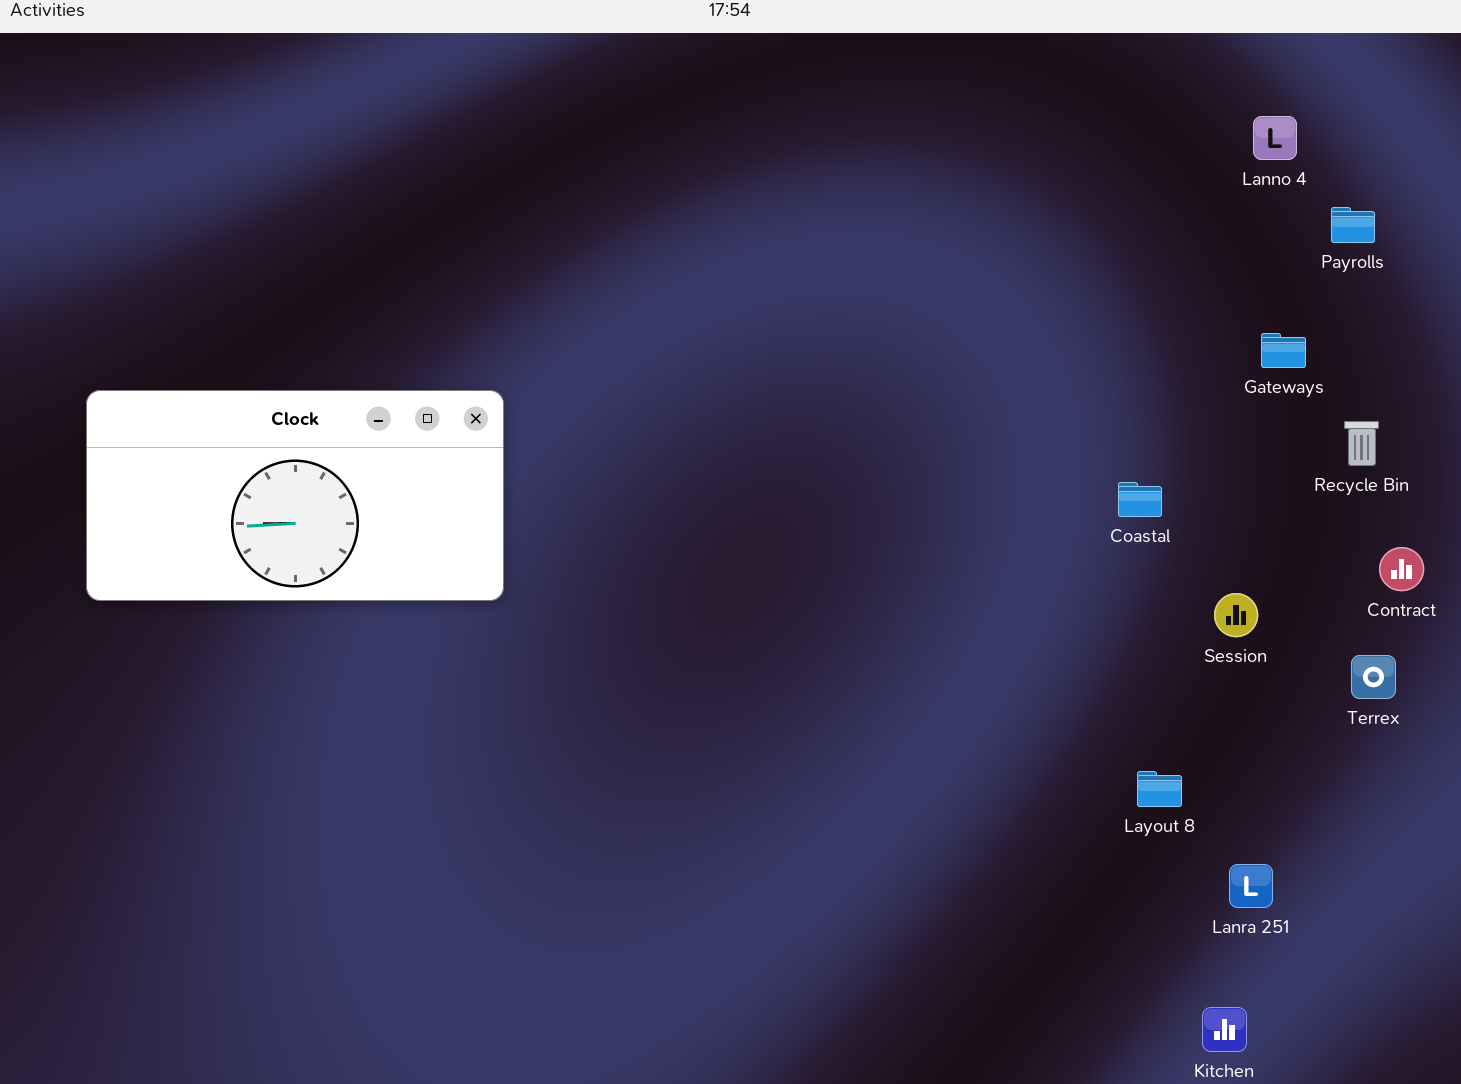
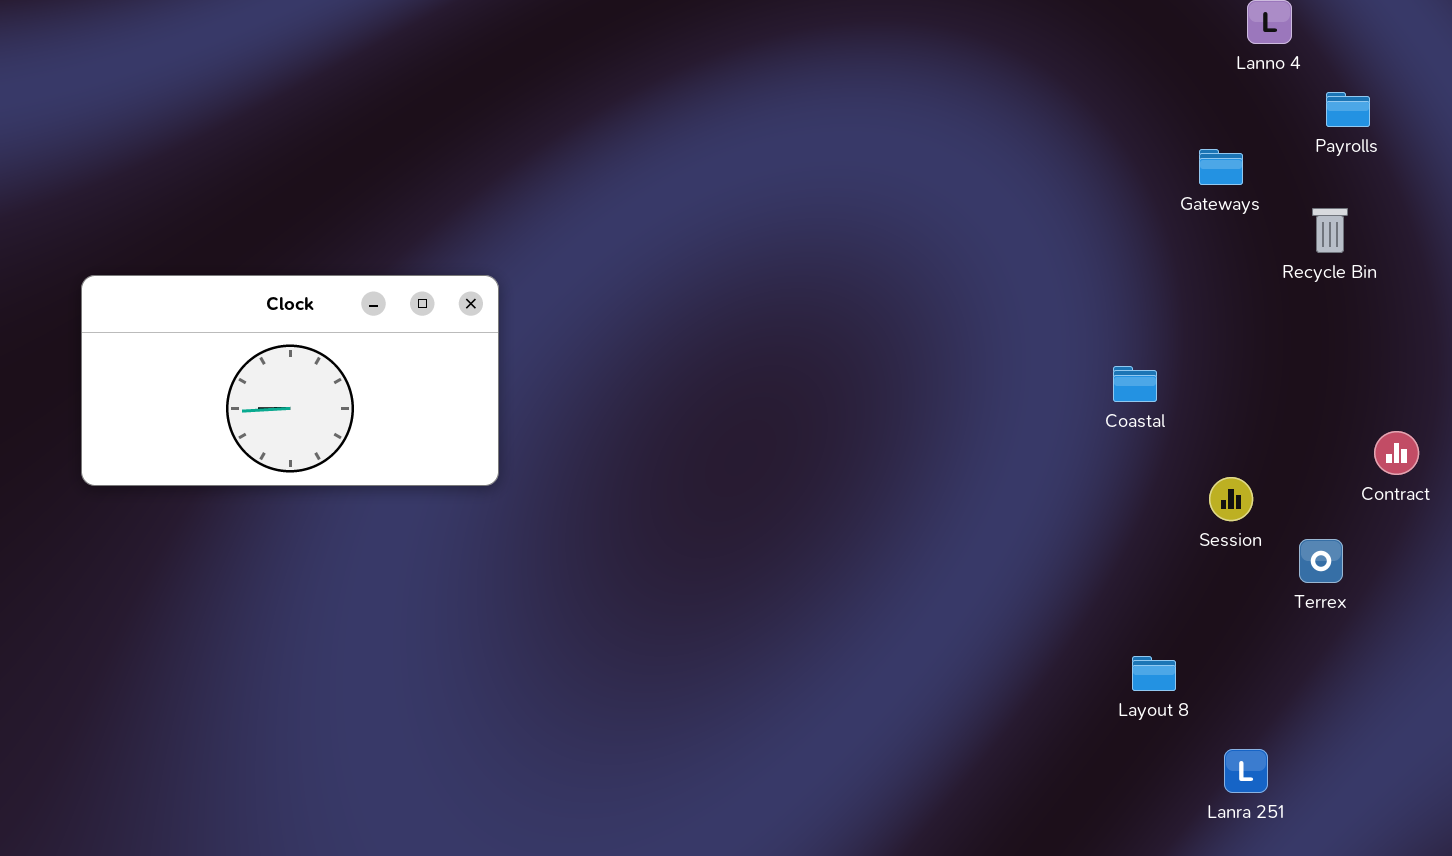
Gateways: [1261,333,1306,368] -> [1199,149,1243,185], moved
Recycle Bin: [1344,421,1379,466] -> [1312,208,1348,253], moved
Terrex: [1351,655,1396,699] -> [1299,539,1343,583], moved

